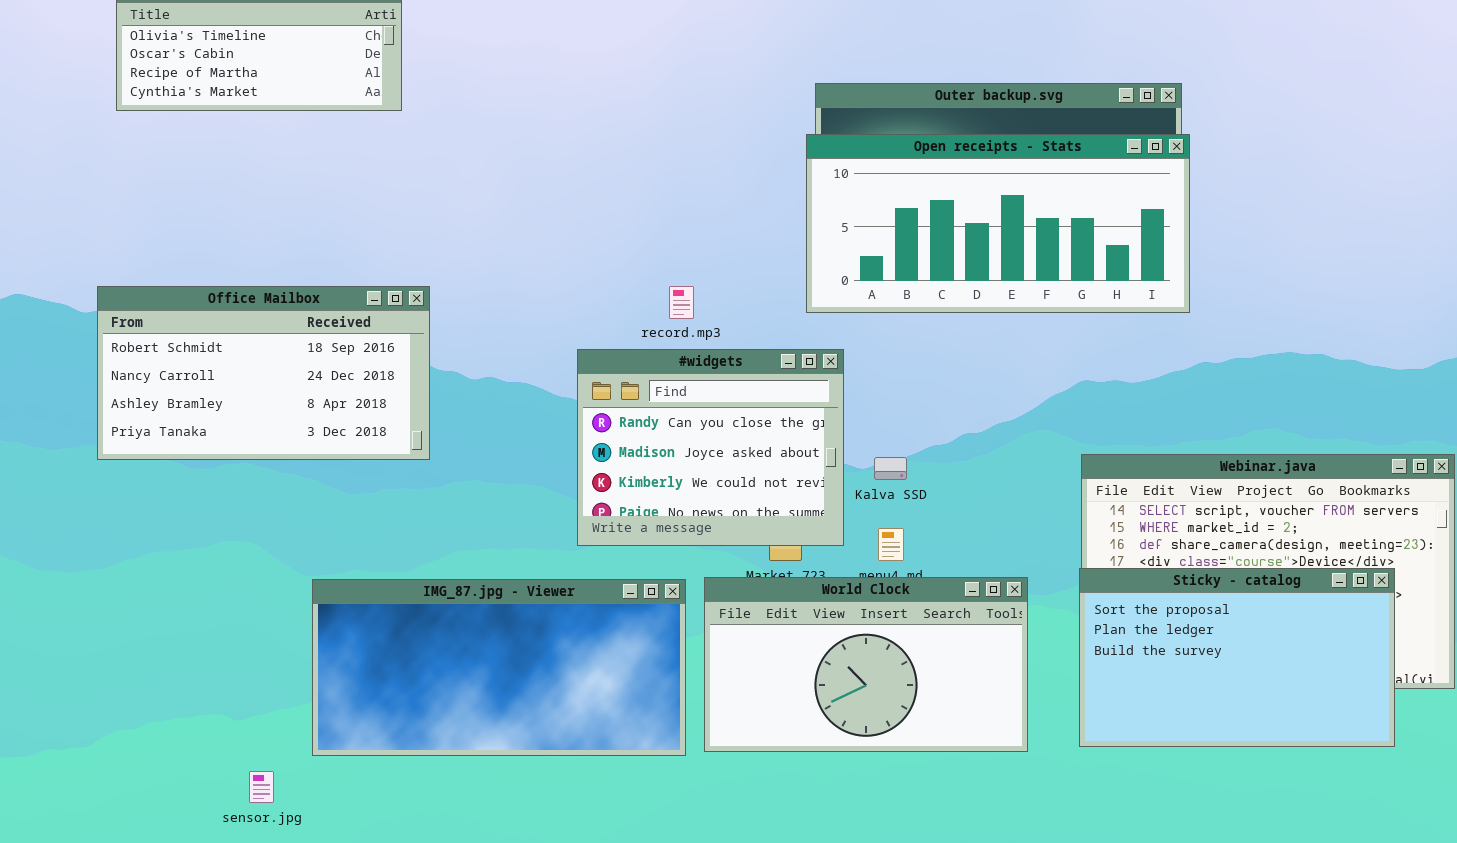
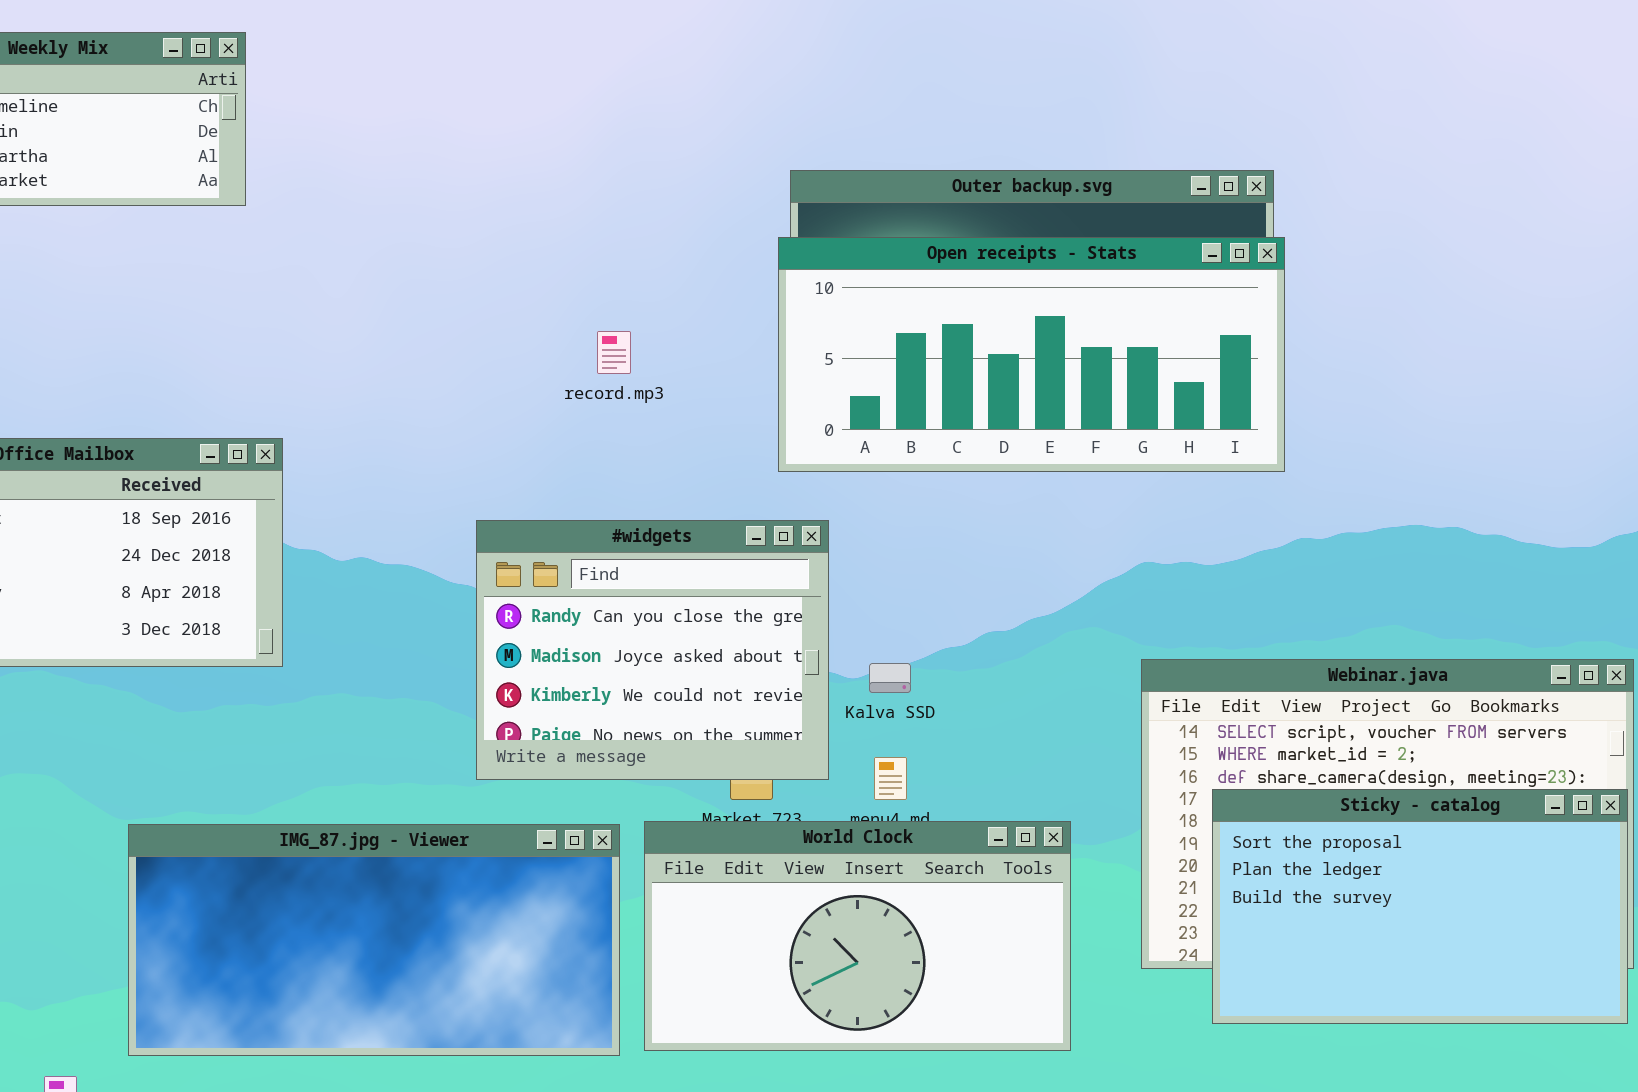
record.mp3: [669,286,694,319] -> [597,331,631,374], moved
Sticky - catalog: [1079,568,1395,747] -> [1212,789,1628,1024], moved

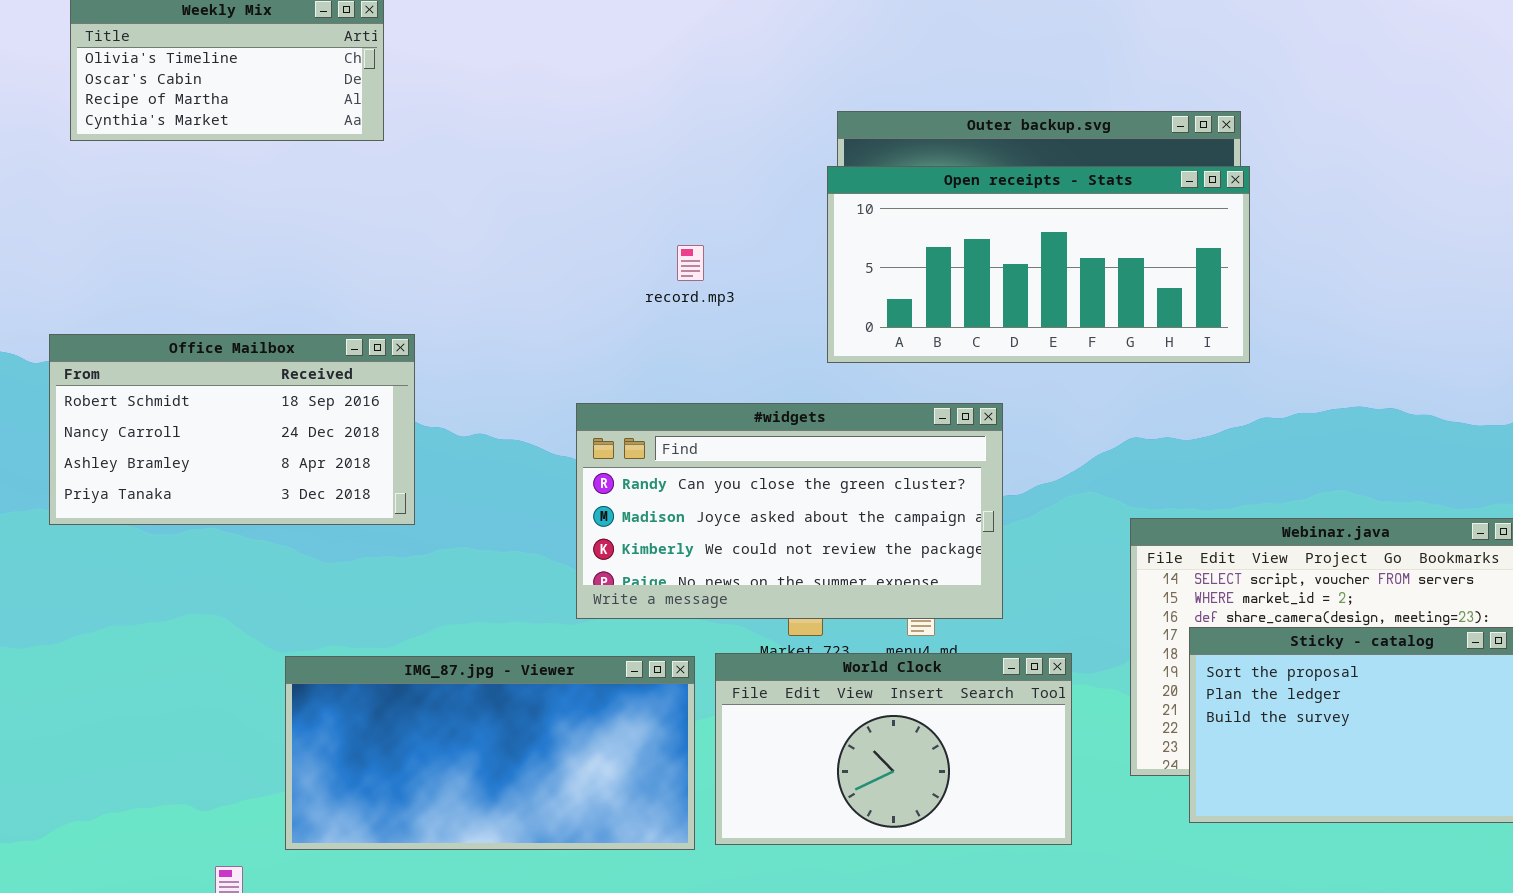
#widgets: [476,520,829,780] -> [576,403,1003,619], resized

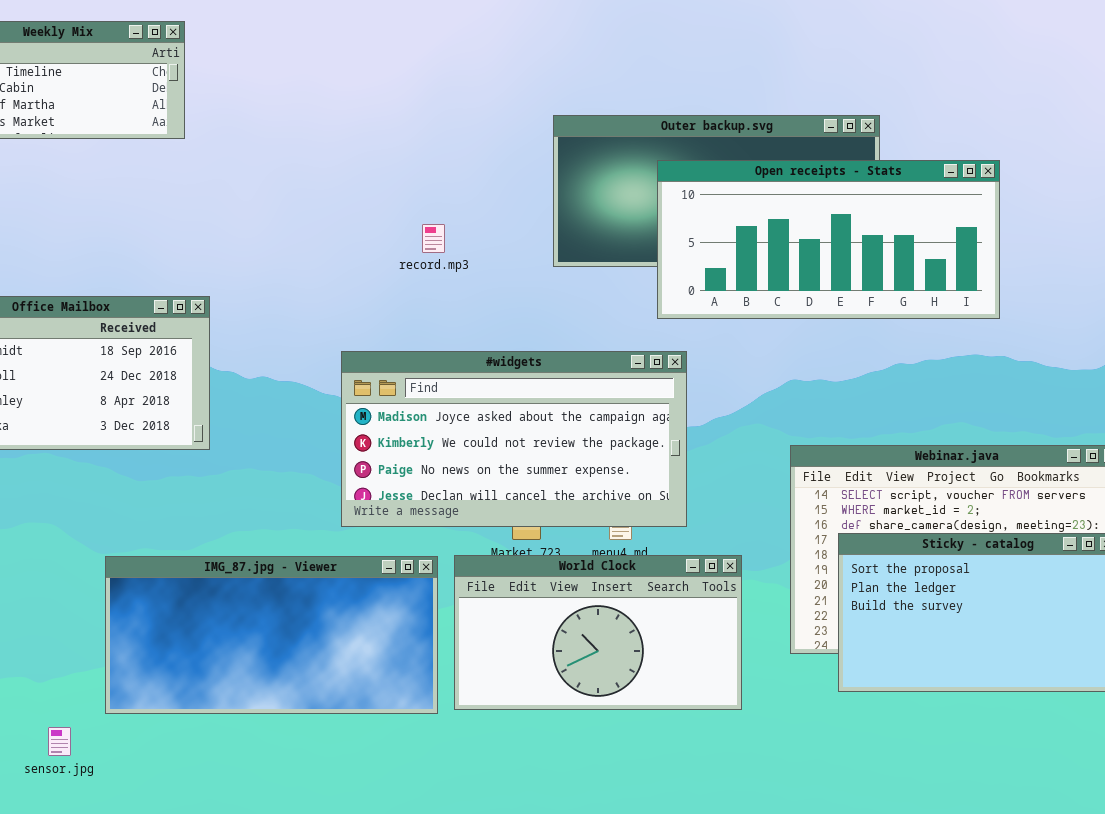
Open receipts - Stats: [827,166,1250,363] -> [657,160,1000,319], moved
#widgets: [576,403,1003,619] -> [341,351,687,527], scrolled down 1 row

